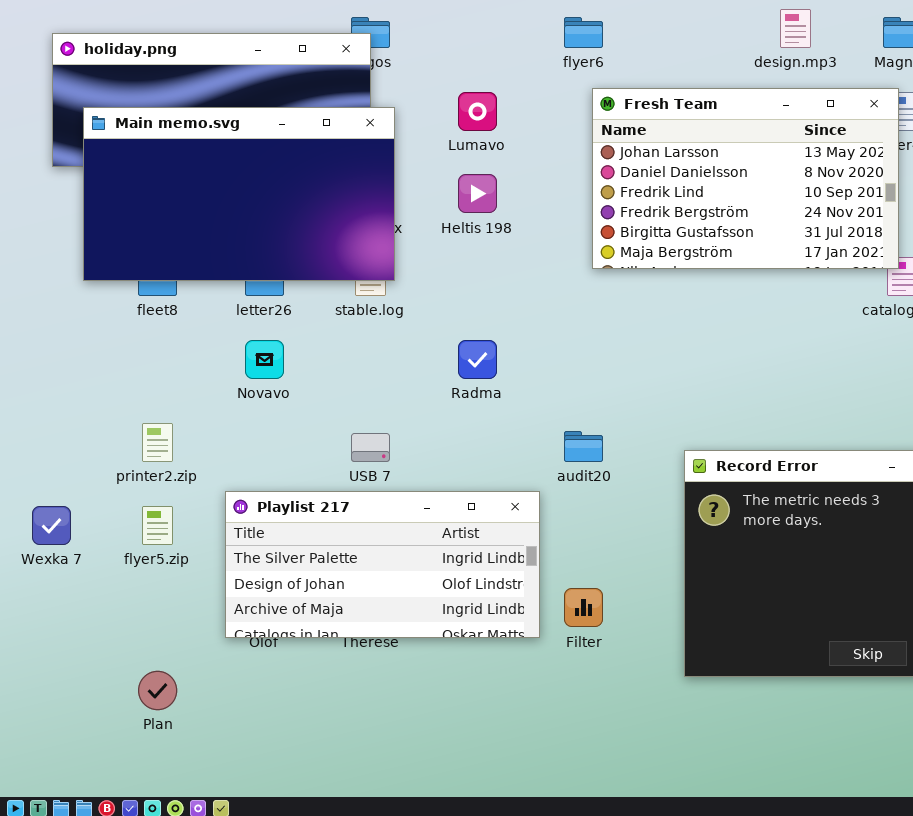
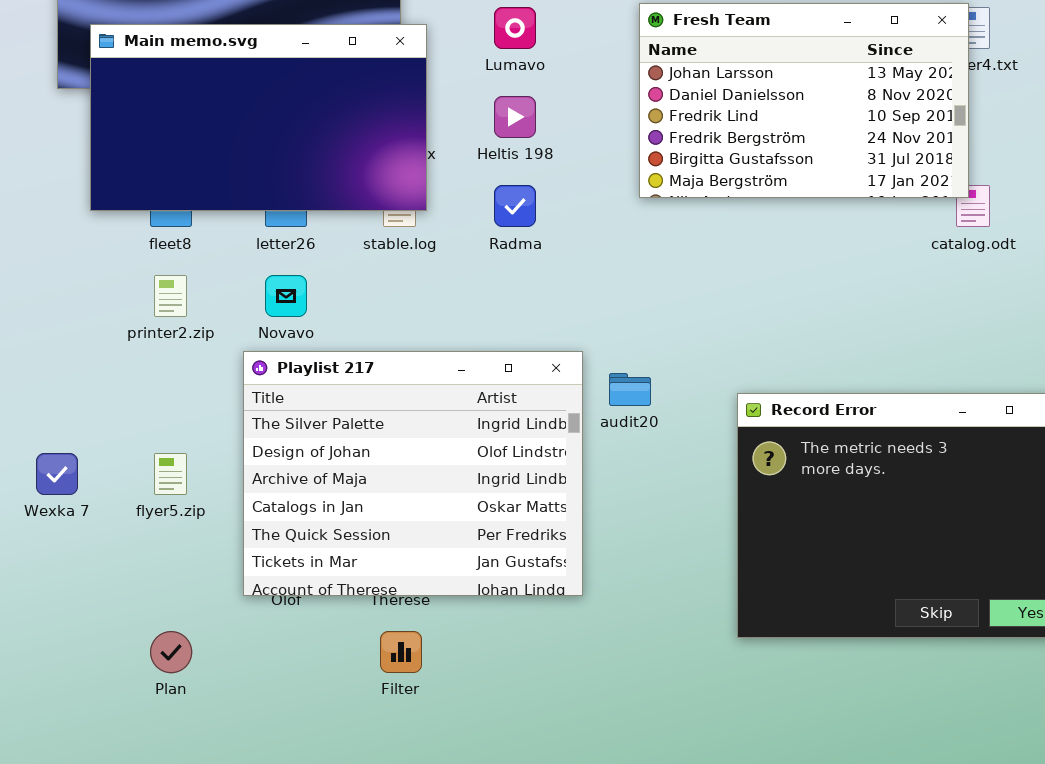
Radma: [458,340,497,379] -> [494,185,536,227], moved
printer2.zip: [142,423,173,462] -> [154,275,187,317], moved
Playlist 217: [225,491,540,638] -> [243,351,583,596], resized
Filter: [564,588,603,627] -> [380,631,422,673], moved

